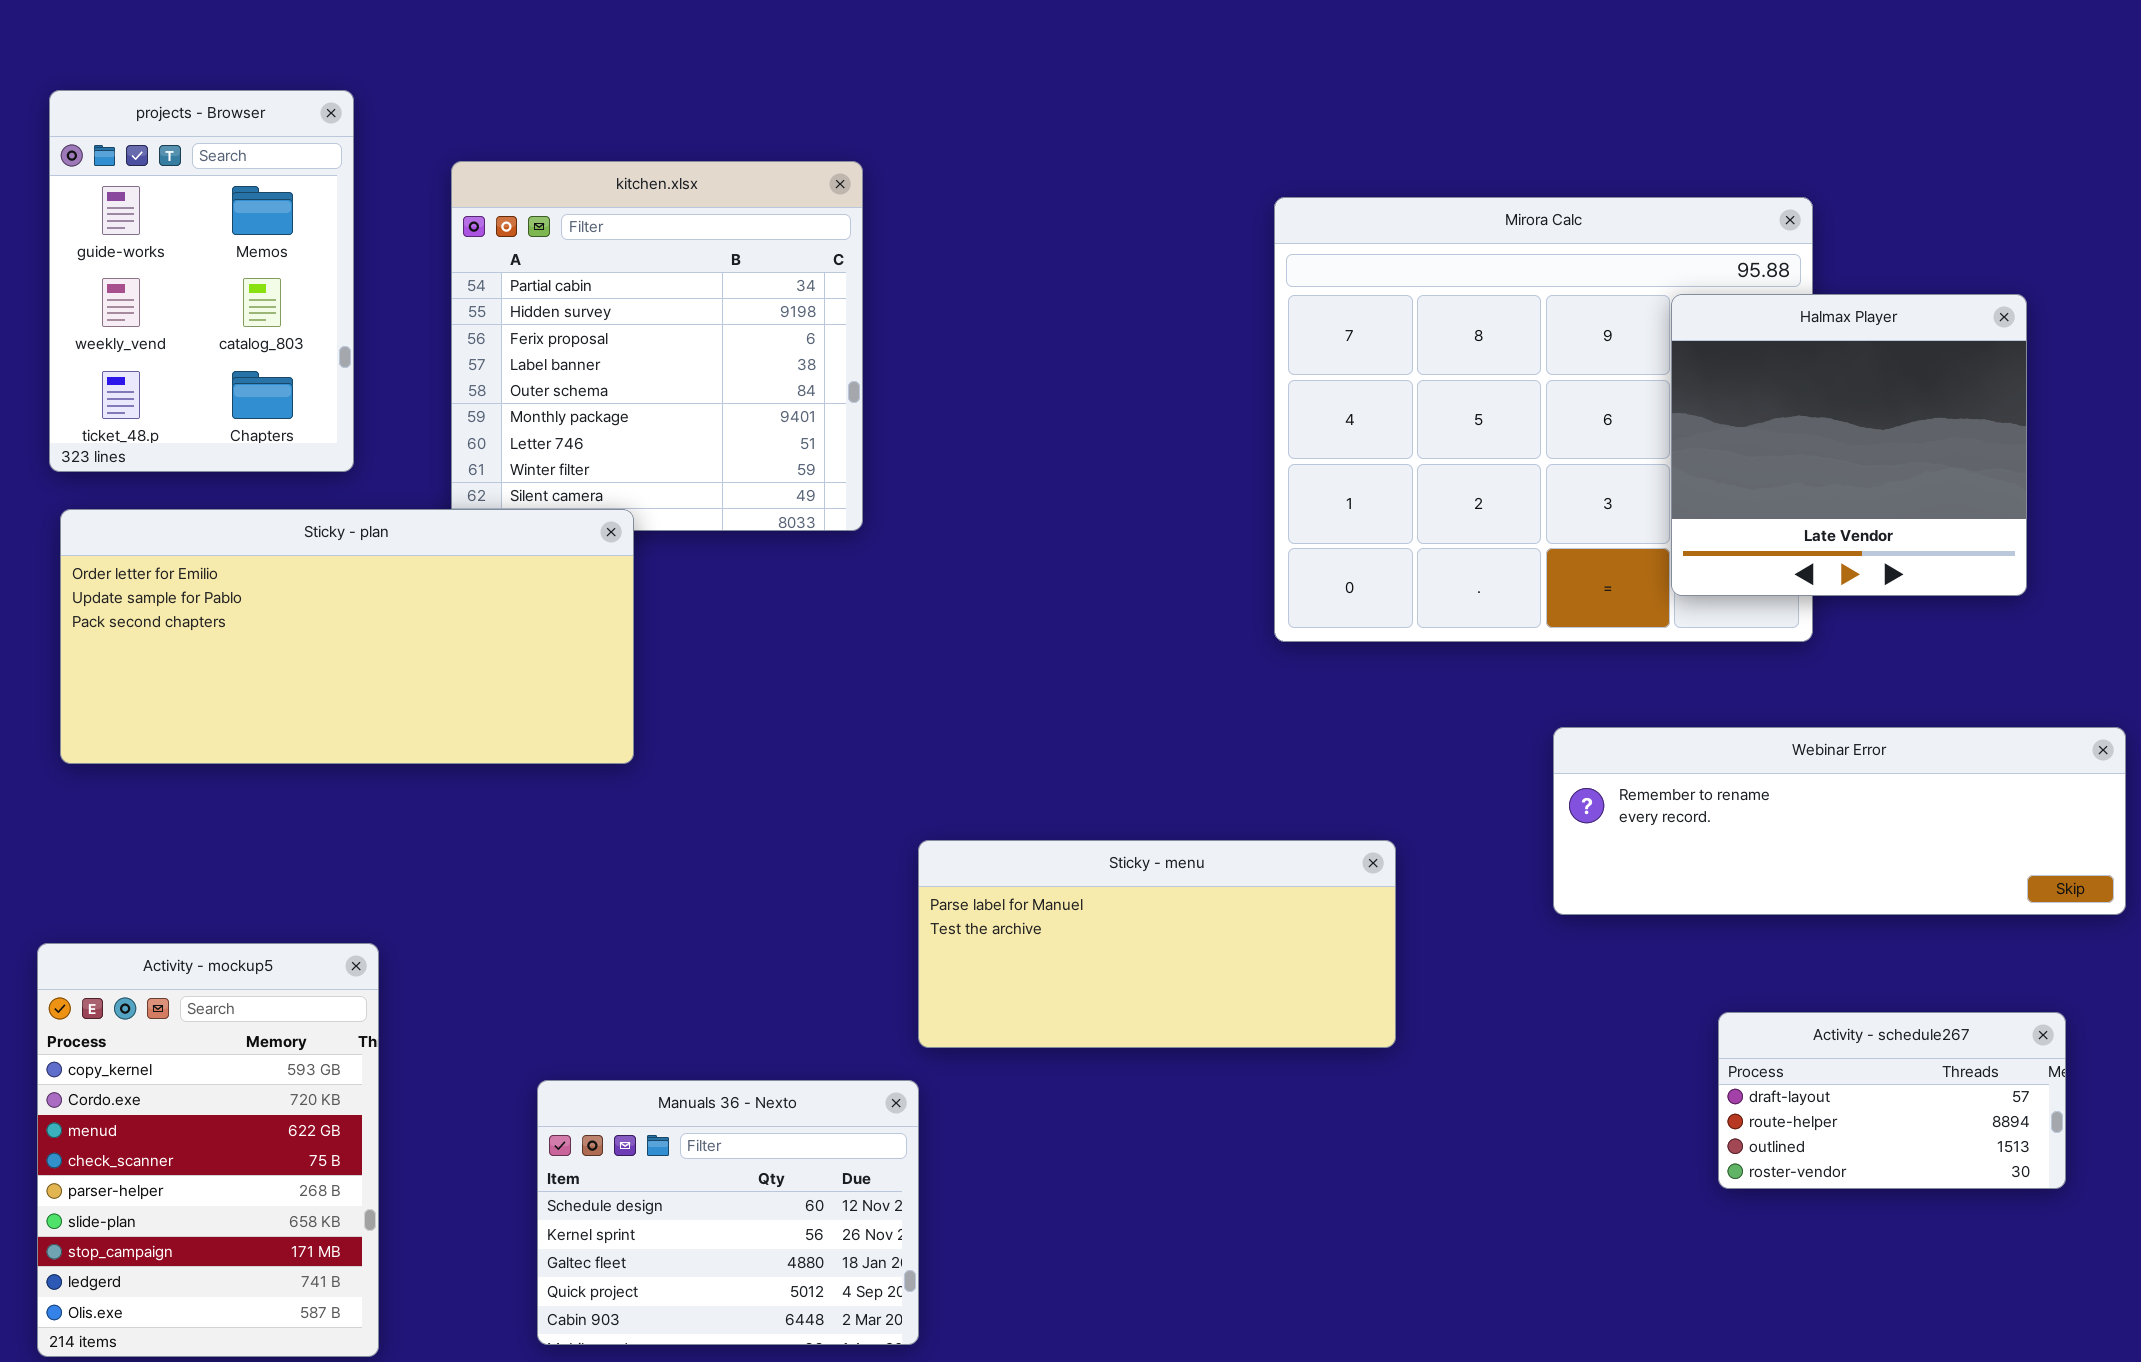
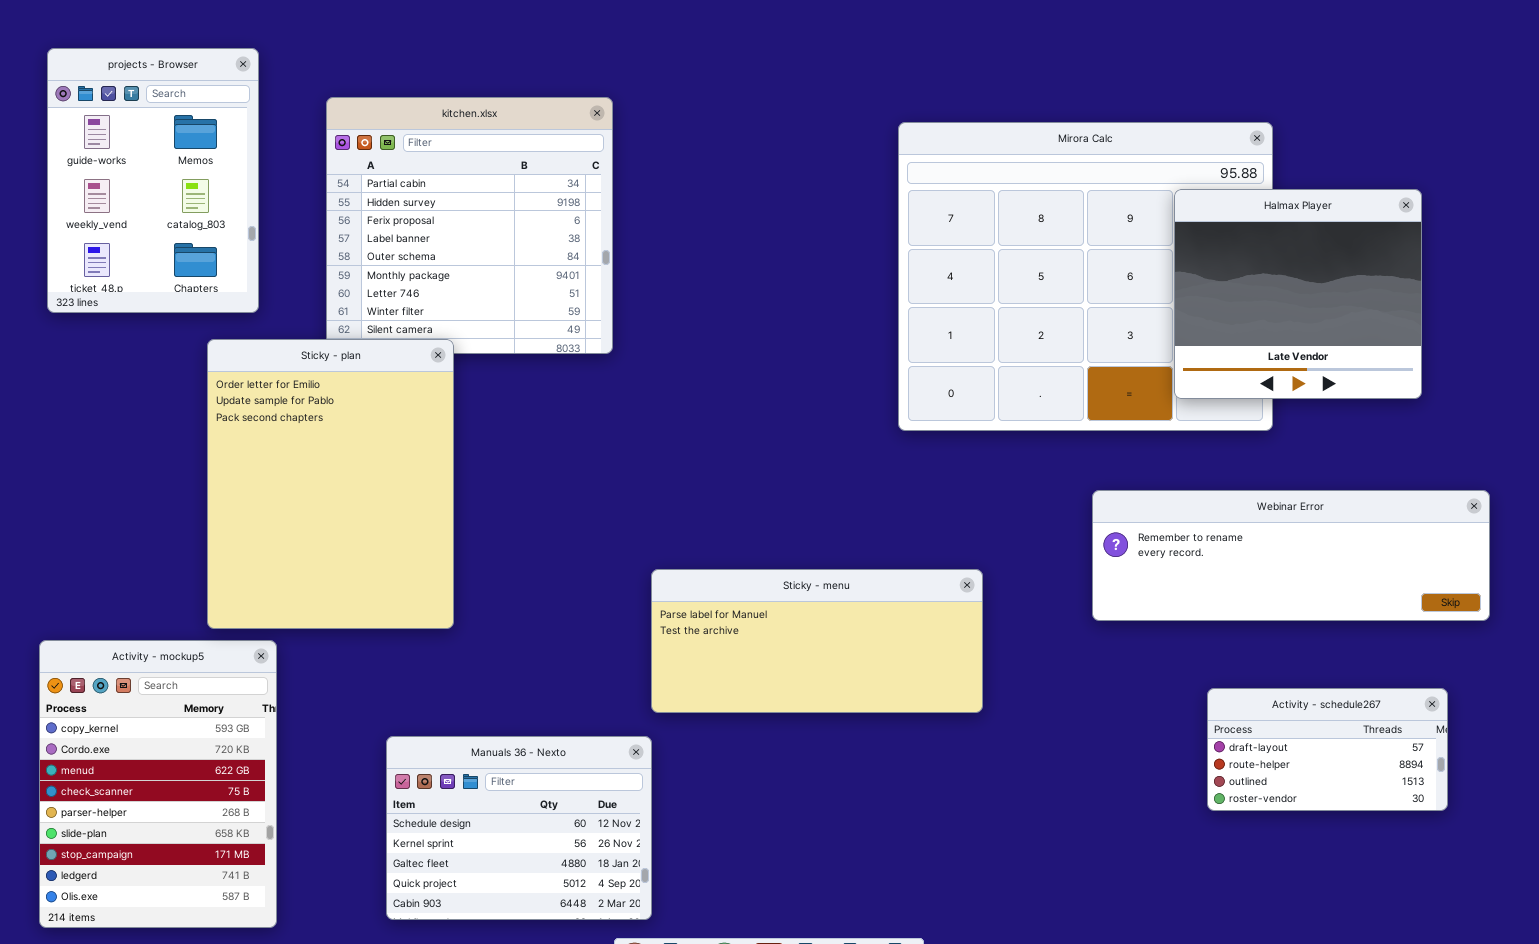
Sticky - plan: [60,509,634,764] -> [207,339,454,629], resized

